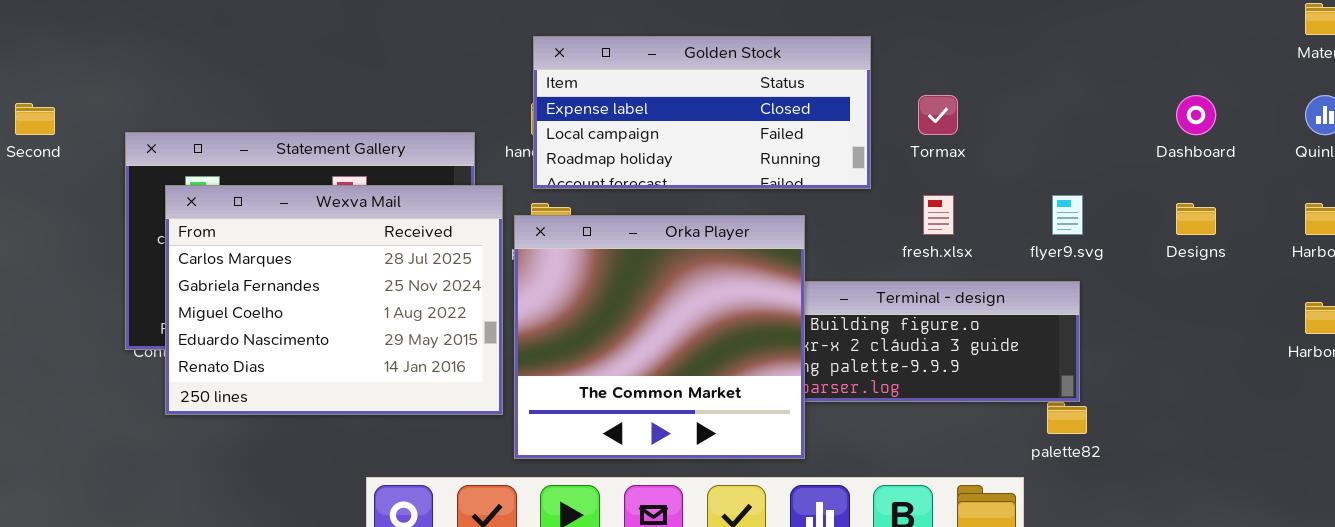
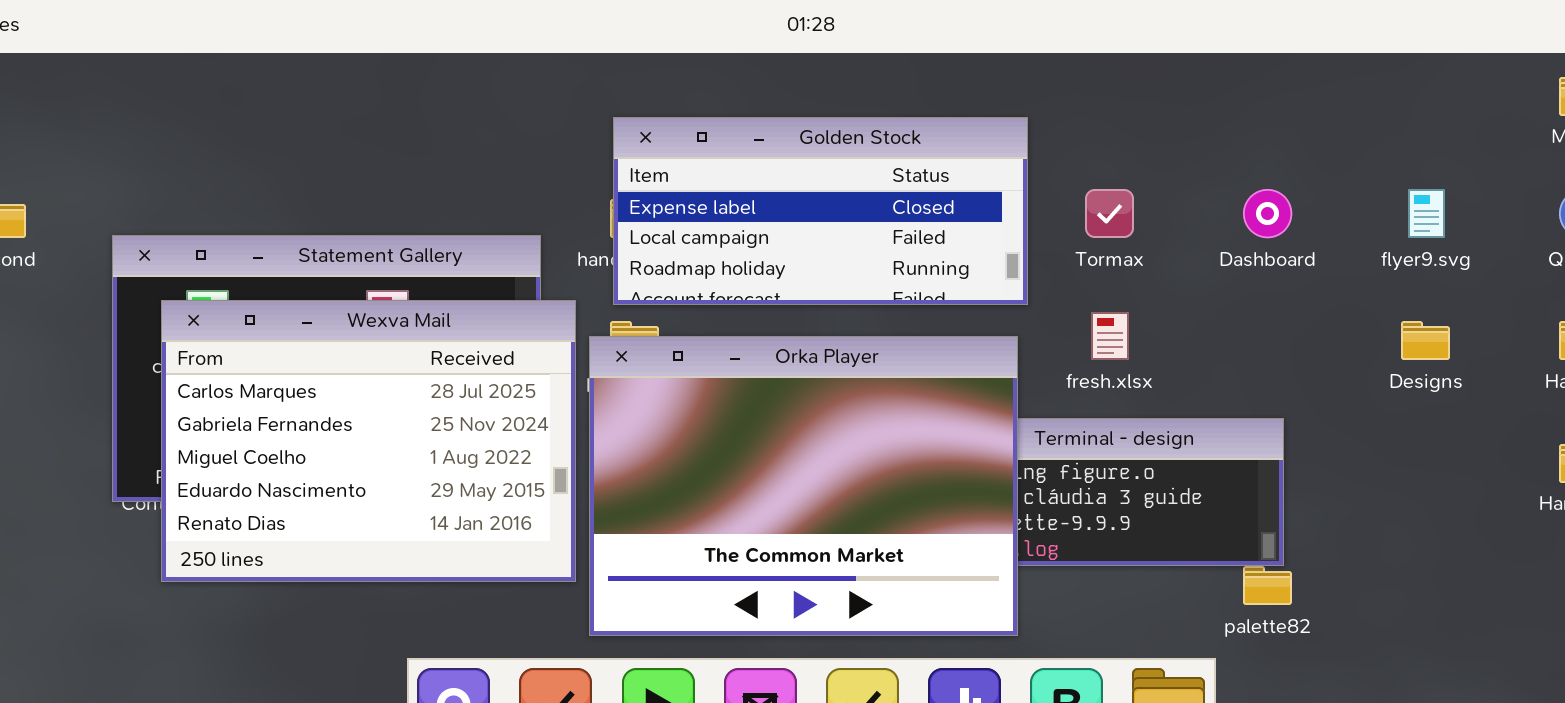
Dashboard: [1176,95,1216,135] -> [1243,189,1292,238], moved
flyer9.svg: [1052,195,1083,235] -> [1408,189,1445,238], moved
Orka Player: [514,215,805,459] -> [589,336,1018,636], resized

